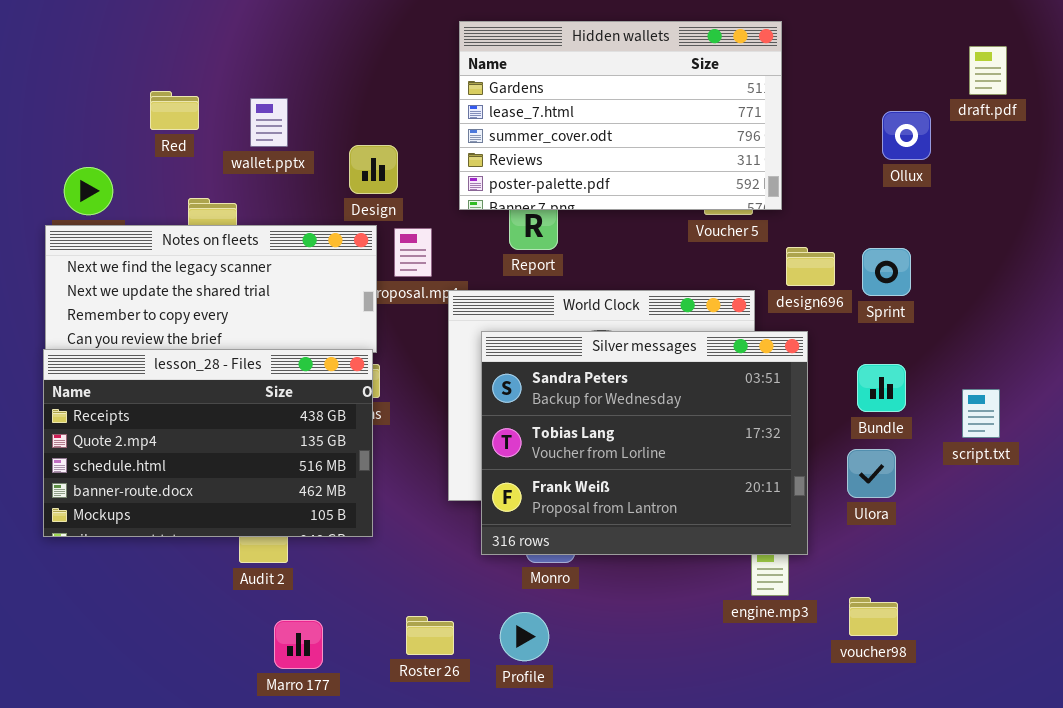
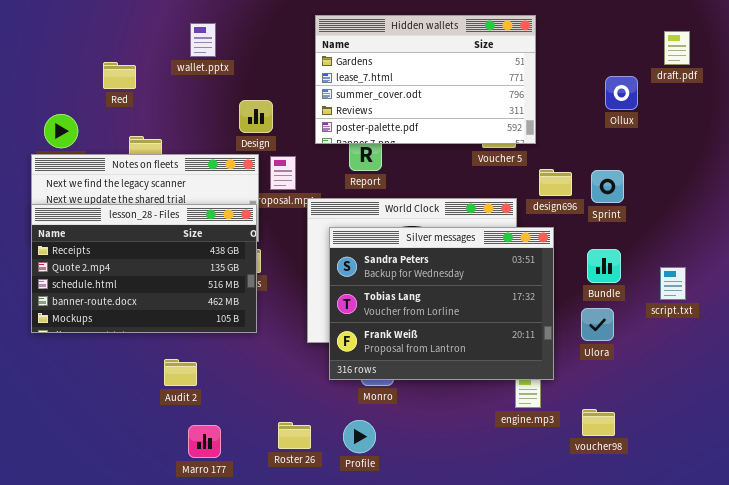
wallet.pptx: [250,98,288,147] -> [190,23,216,57], moved
lesson_28 - Files: [43,349,373,537] -> [31,204,257,333], moved

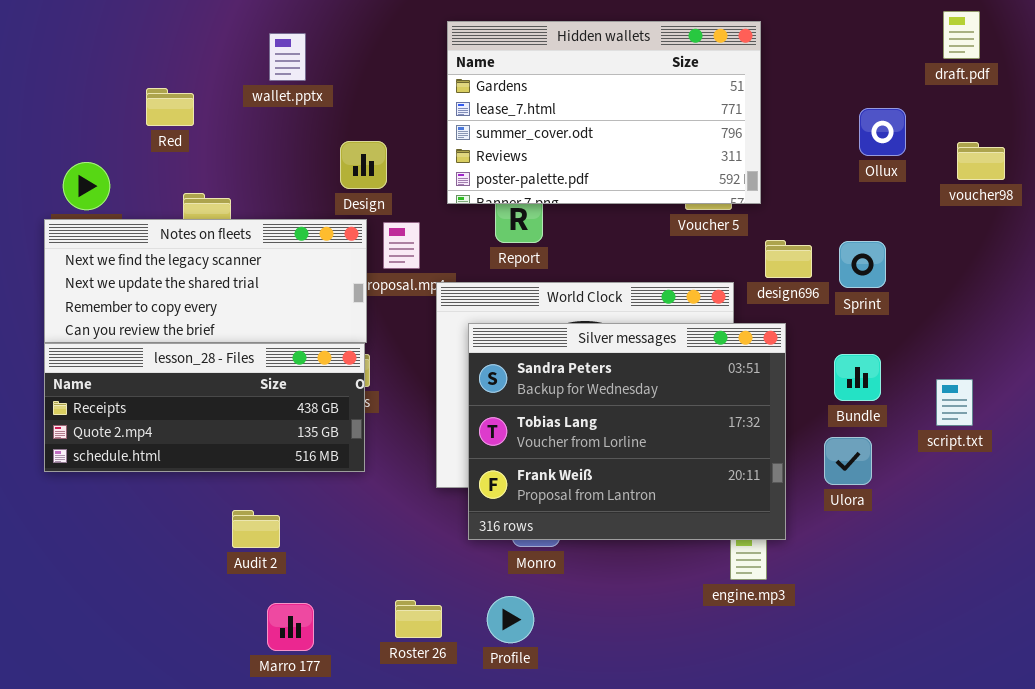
draft.pdf: [664,31,690,65] -> [943,11,980,59], moved
lesson_28 - Files: [31,204,257,333] -> [44,343,365,472], resized
voucher98: [582,409,615,436] -> [957,142,1005,180], moved

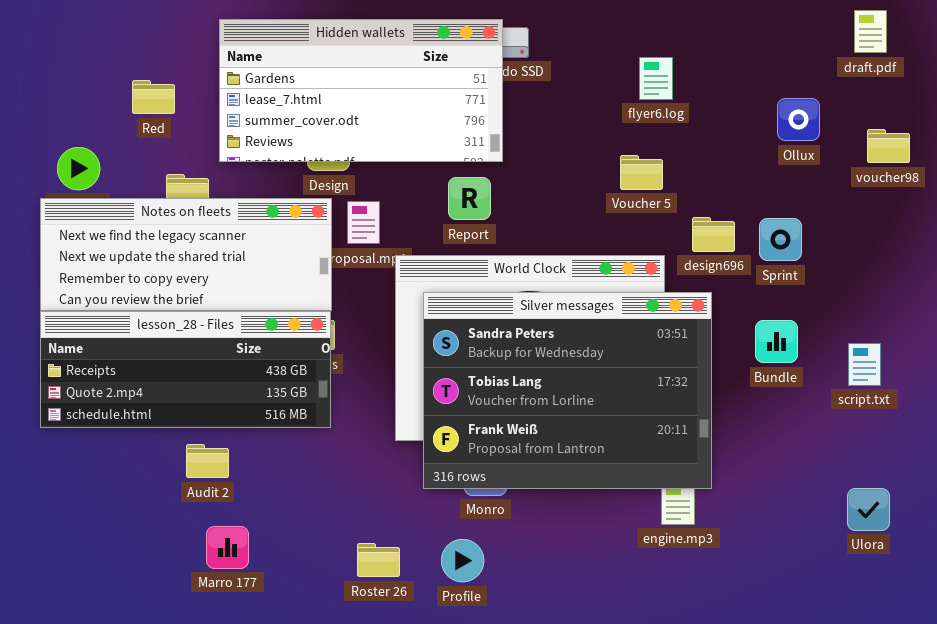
Hidden wallets: [447,21,761,204] -> [219,19,503,162], moved, resized
Ulora: [824,437,872,485] -> [847,488,890,531], moved
Audit 2: [232,510,280,548] -> [186,444,229,478], moved
Marro 177: [267,603,314,651] -> [206,526,249,569], moved

